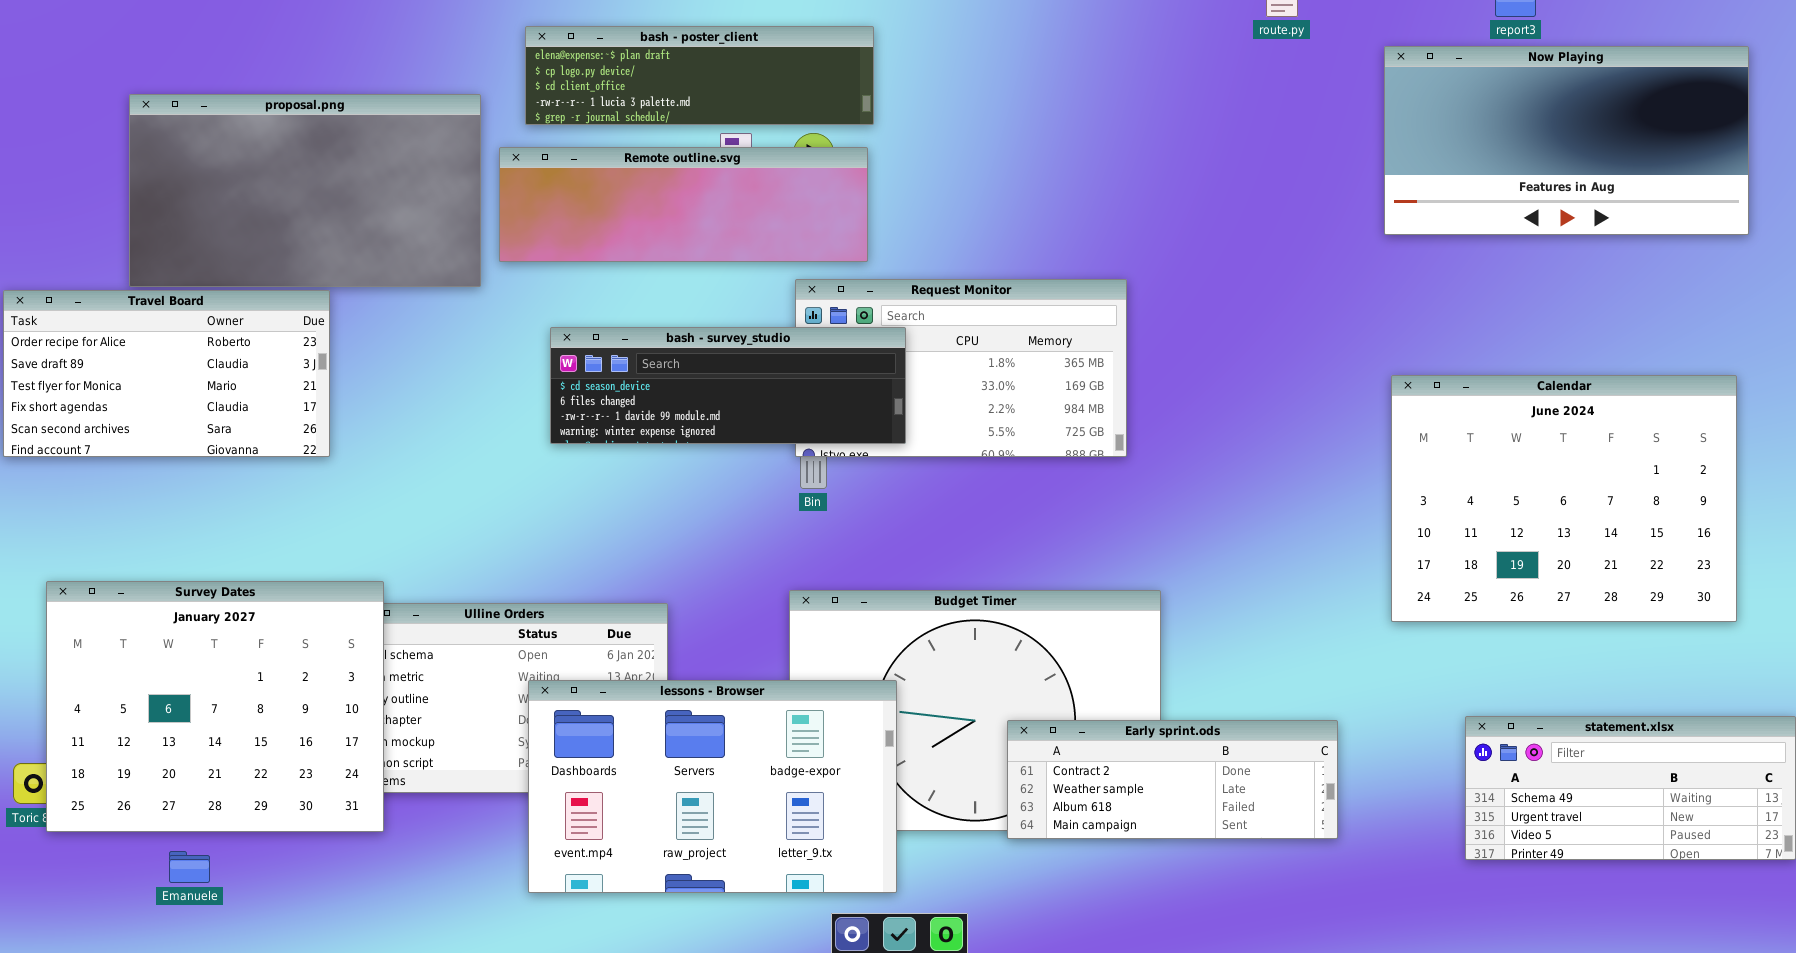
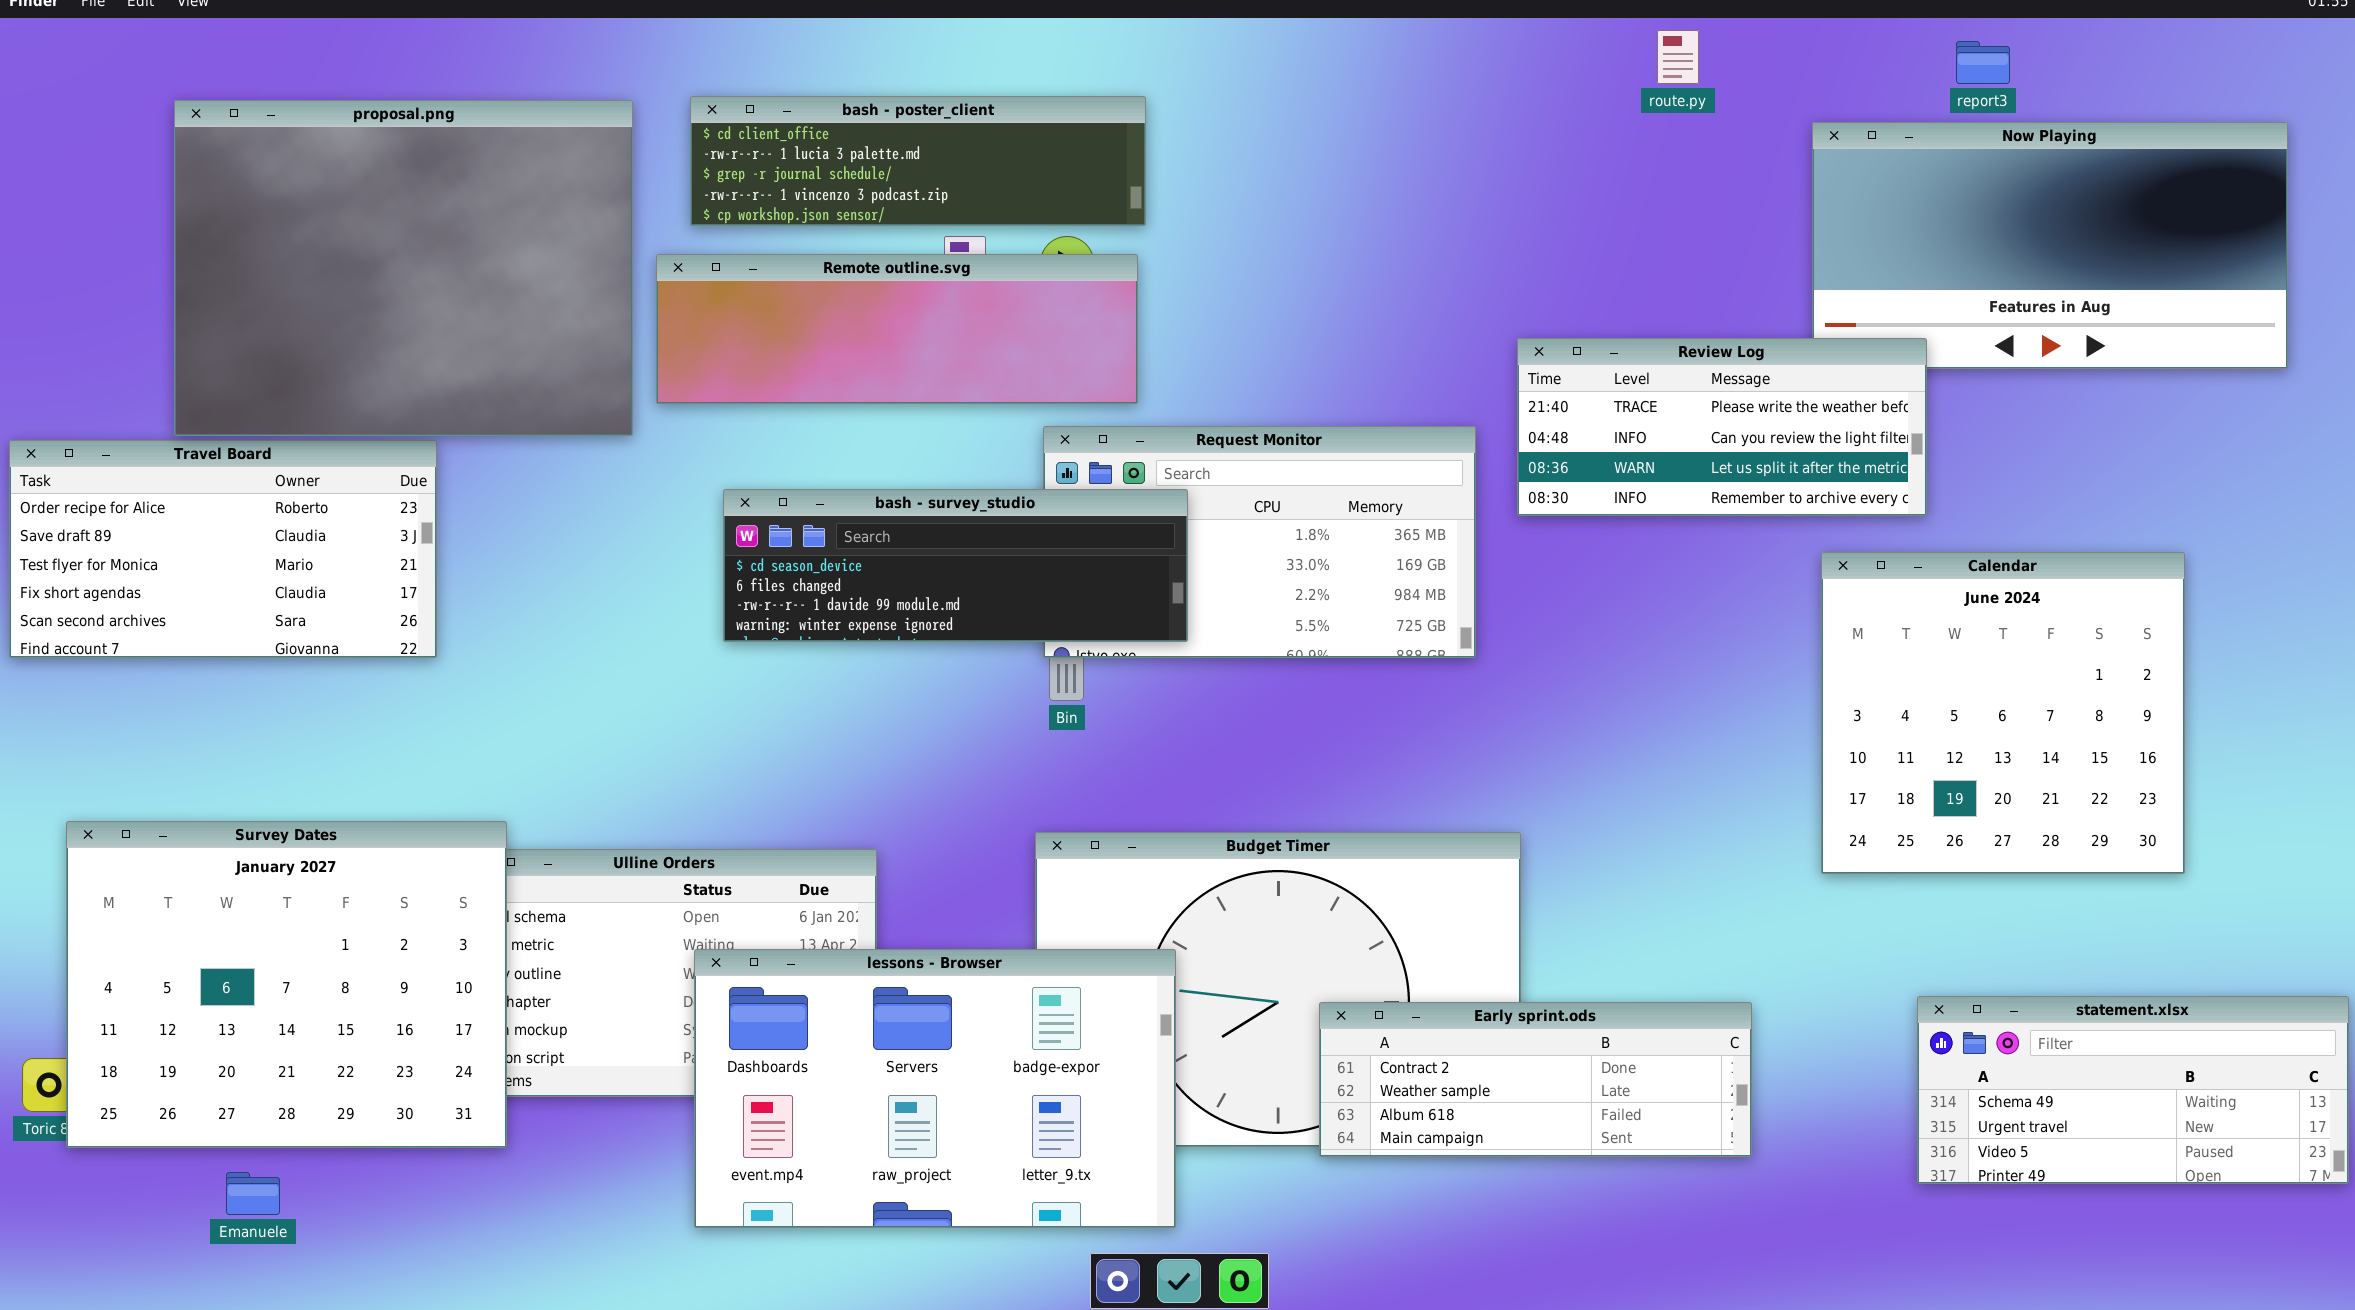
bash - poster_client: [525,26,874,125] -> [690,96,1146,226], scrolled down 2 rows
proposal.png: [129,94,481,287] -> [174,100,633,436], resized
Review Log: none -> [1517,338,1927,516], opened
Calendar: [1391,375,1737,622] -> [1821,552,2185,874], resized

